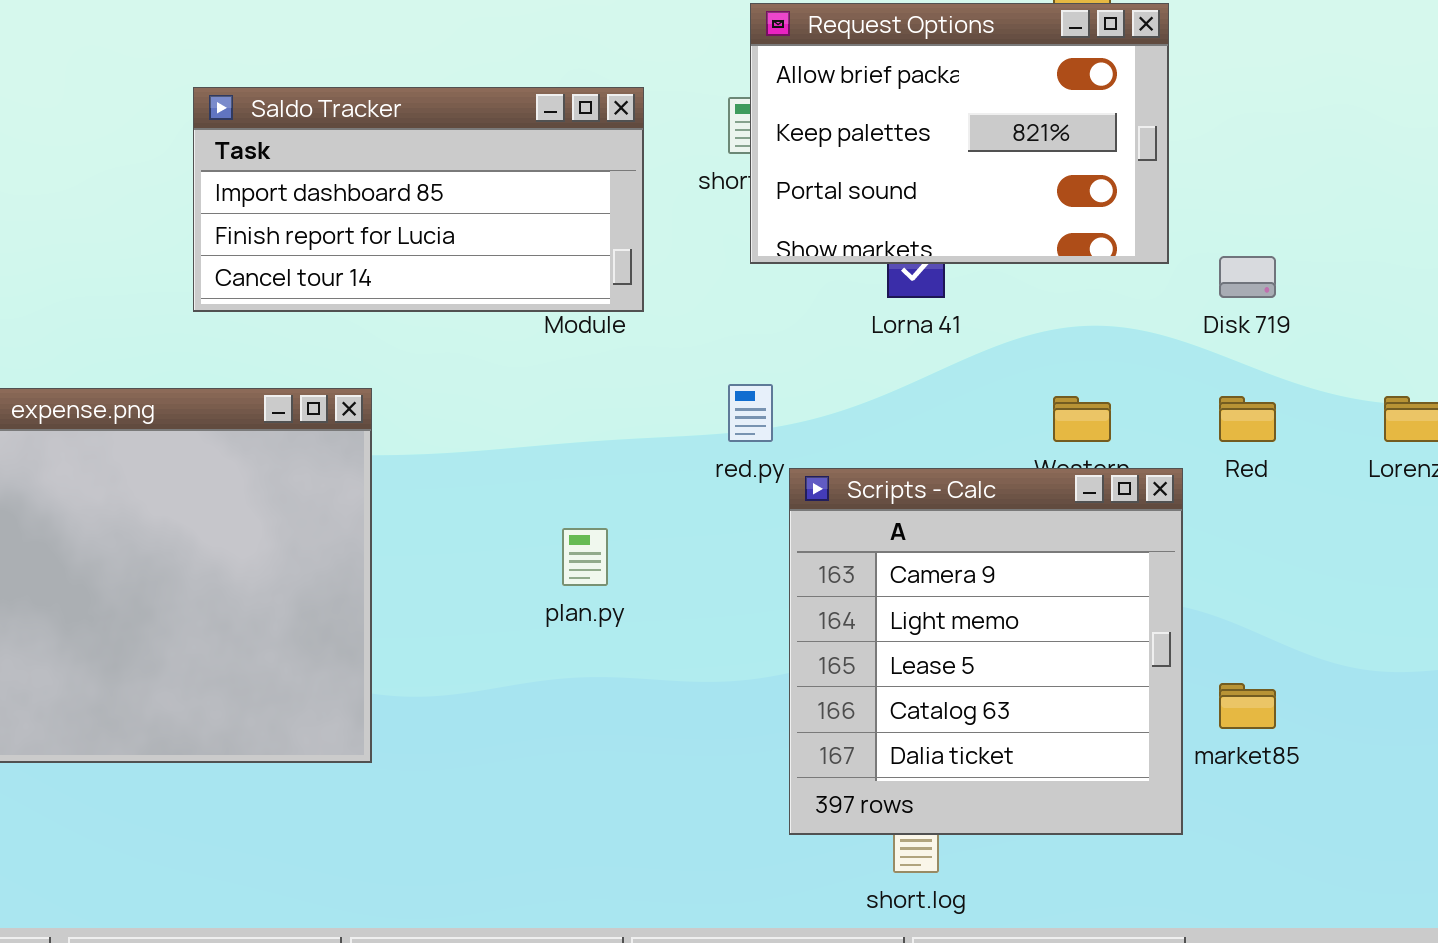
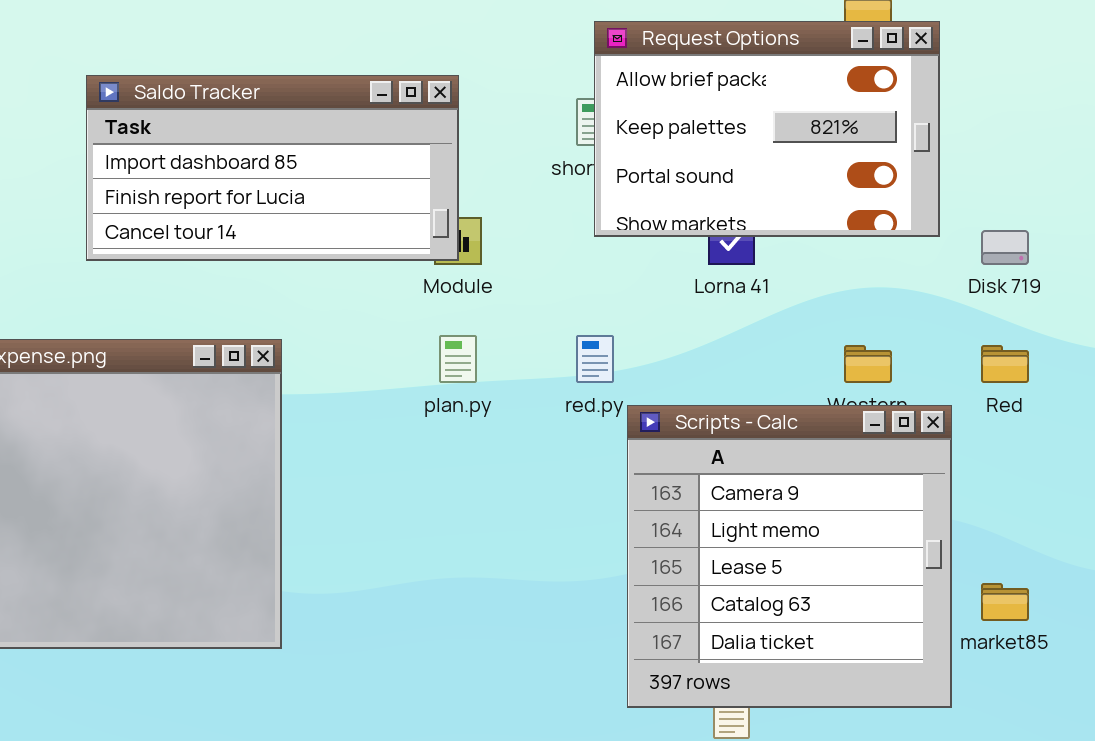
Saldo Tracker: [193,87,644,312] -> [86,75,459,261], moved
plan.py: [562,528,608,586] -> [439,335,477,383], moved

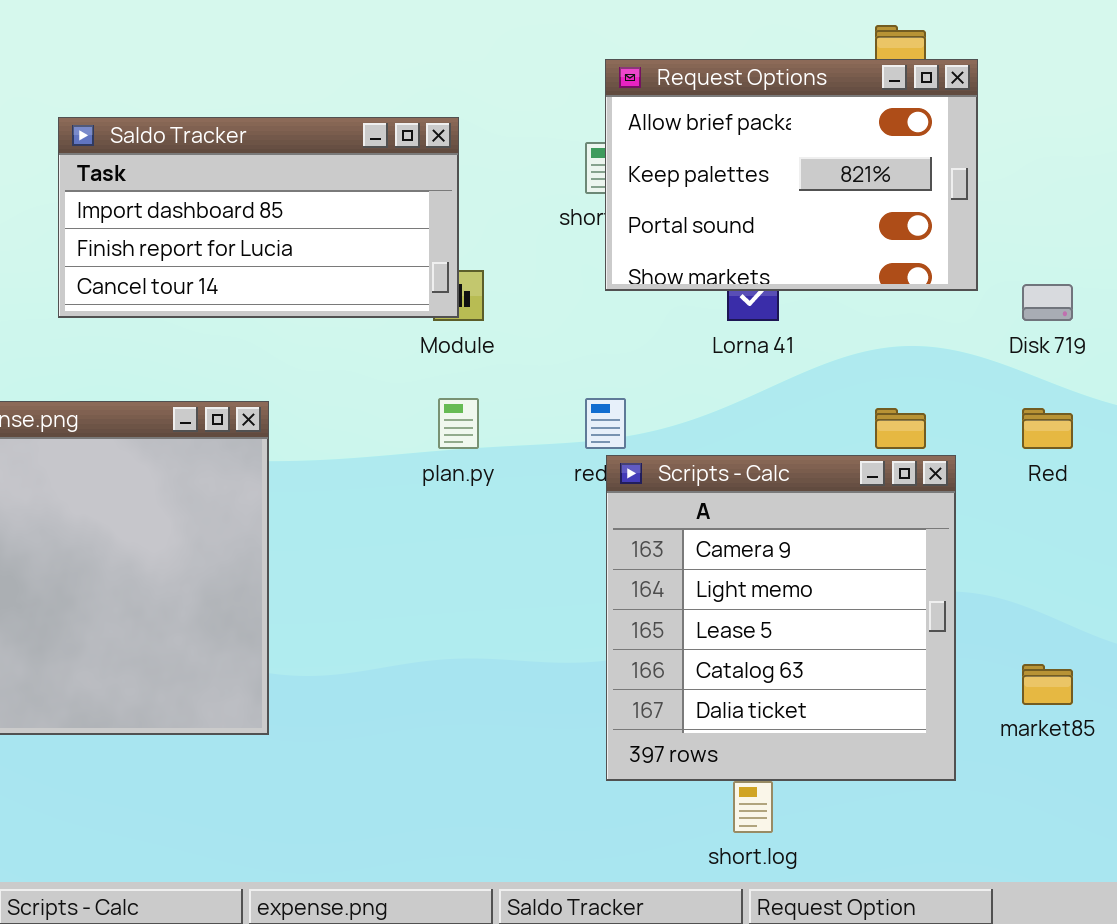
Scripts - Calc: [627,405,952,708] -> [606,455,956,781], moved

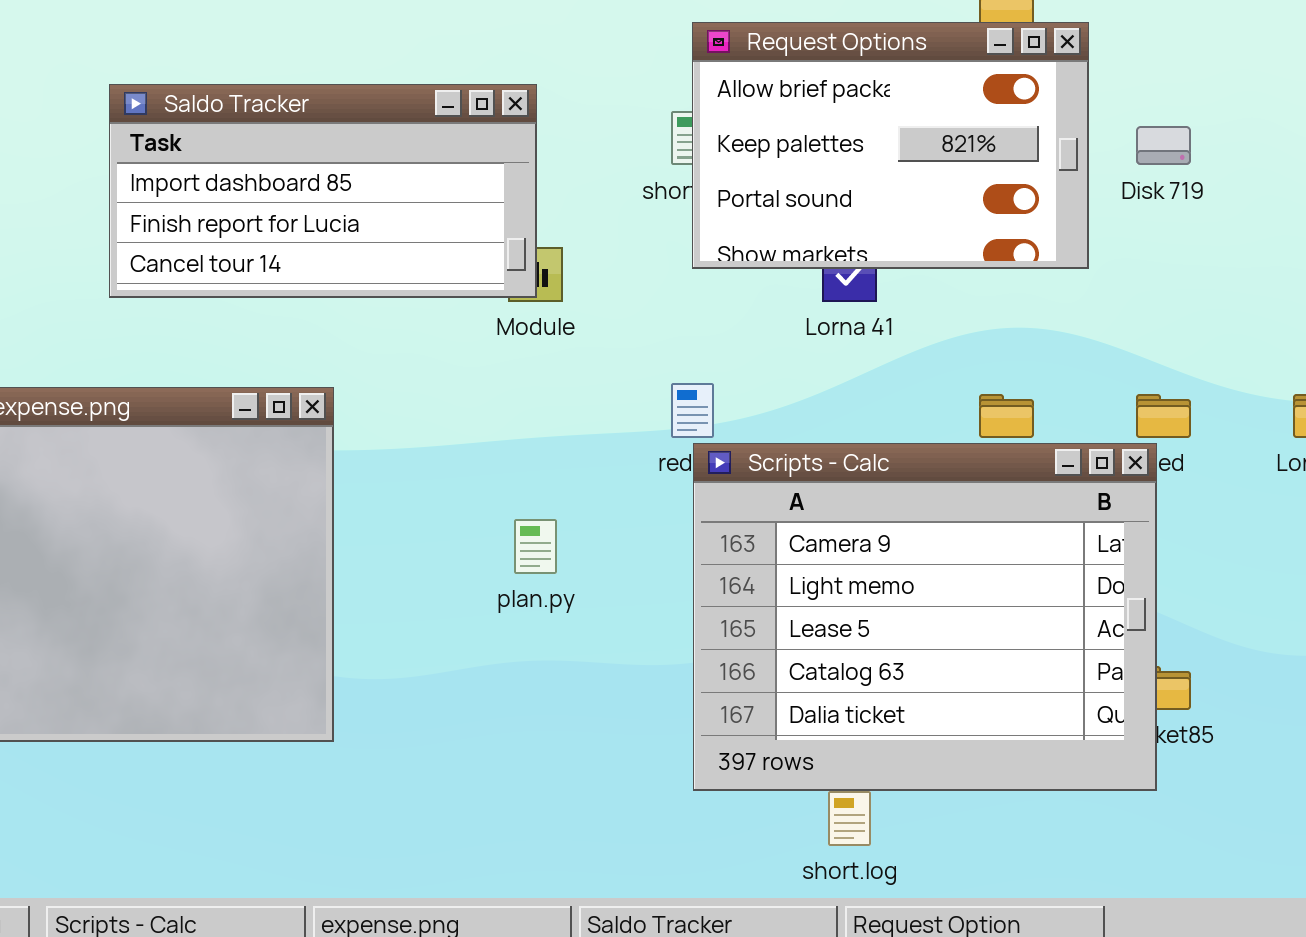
Disk 719: [1022,284,1073,321] -> [1136,126,1191,165], moved
plan.py: [438,398,479,449] -> [514,519,557,574], moved
Scripts - Calc: [606,455,956,781] -> [693,443,1157,791], resized

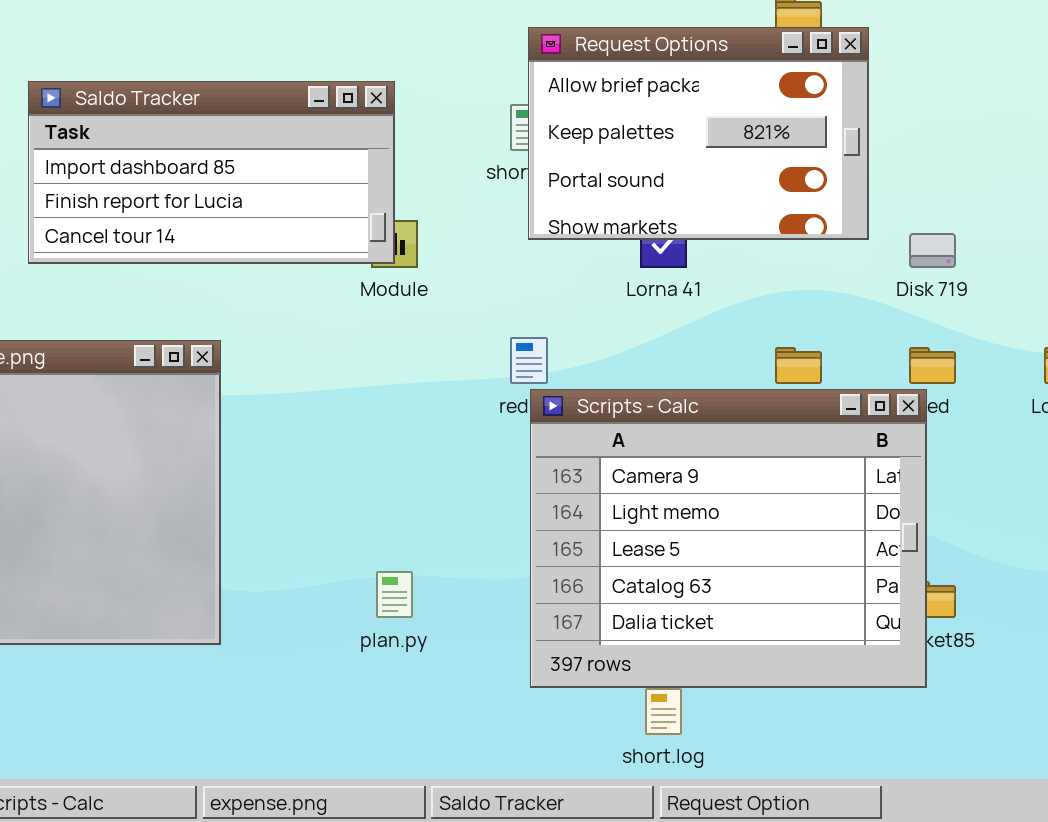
Disk 719: [1136,126,1191,165] -> [909,233,956,268], moved
plan.py: [514,519,557,574] -> [376,571,413,618], moved

